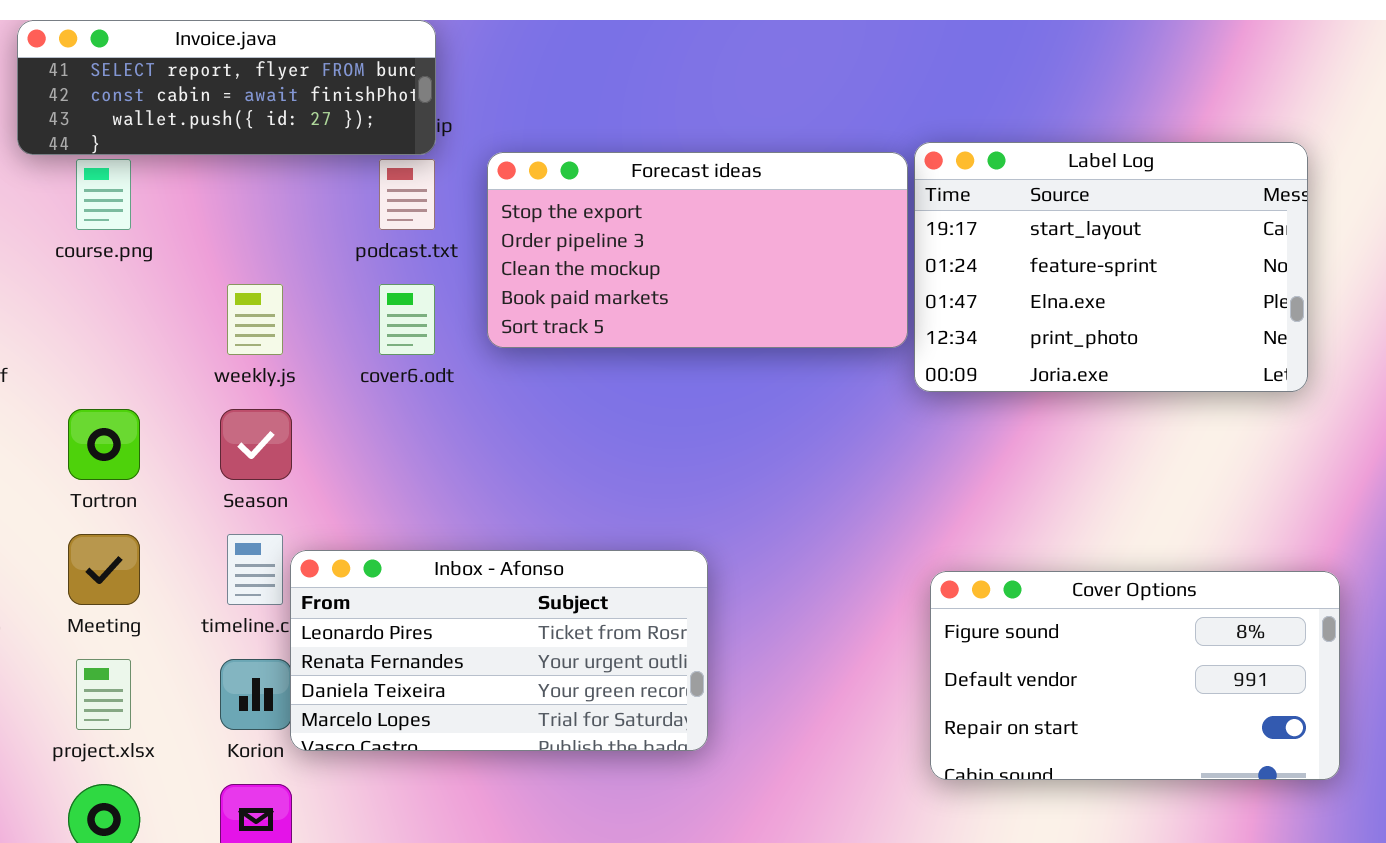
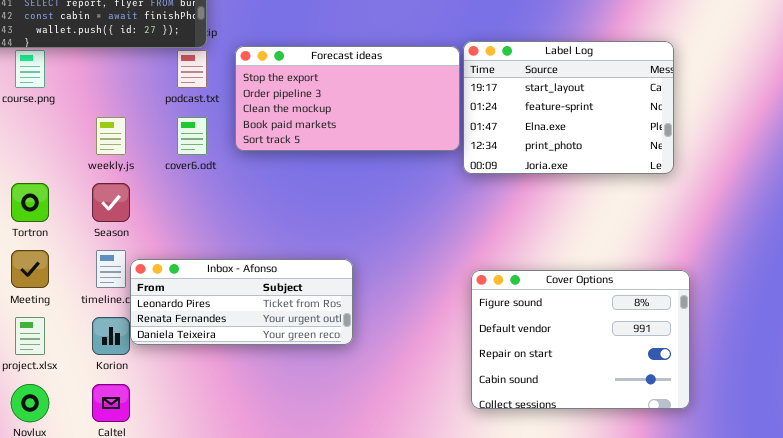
Inbox - Afonso: [290,550,708,751] -> [130,259,353,345], resized
Cover Options: [930,571,1340,780] -> [471,270,690,409], resized

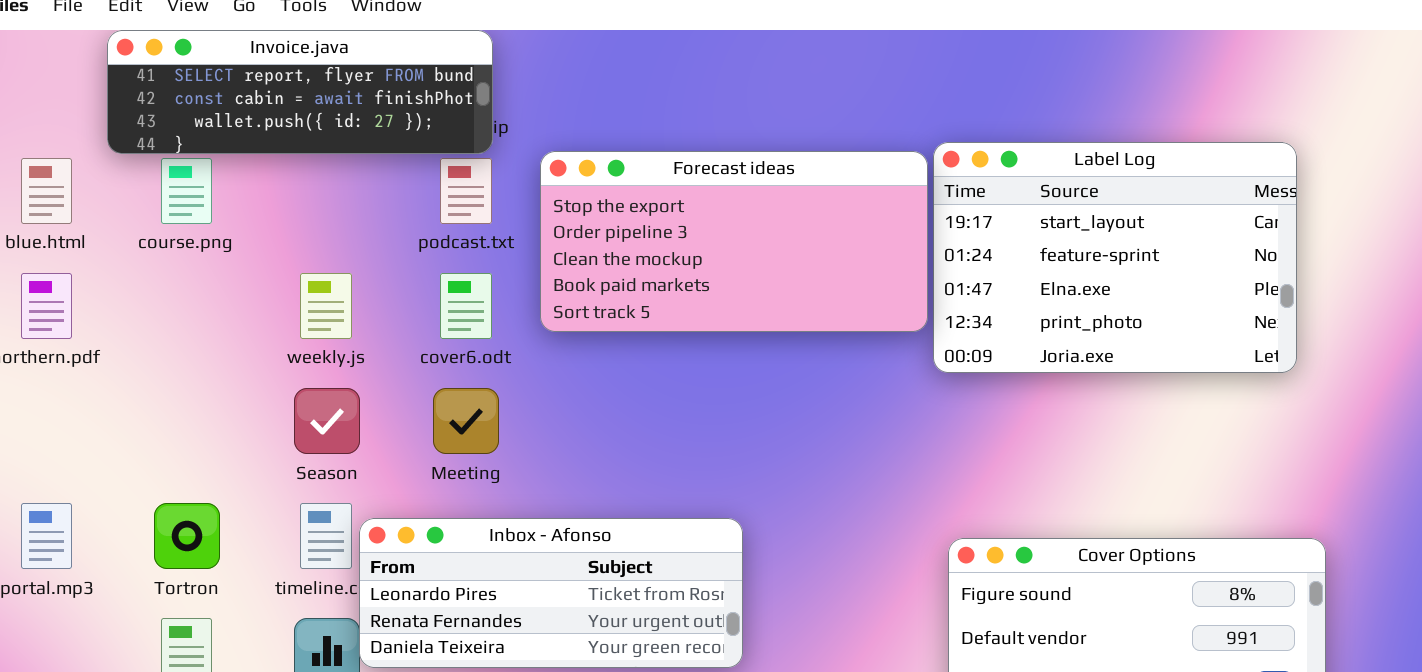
Tortron: [11,183,49,222] -> [154,503,220,569], moved
Meeting: [11,250,49,288] -> [433,388,499,454], moved

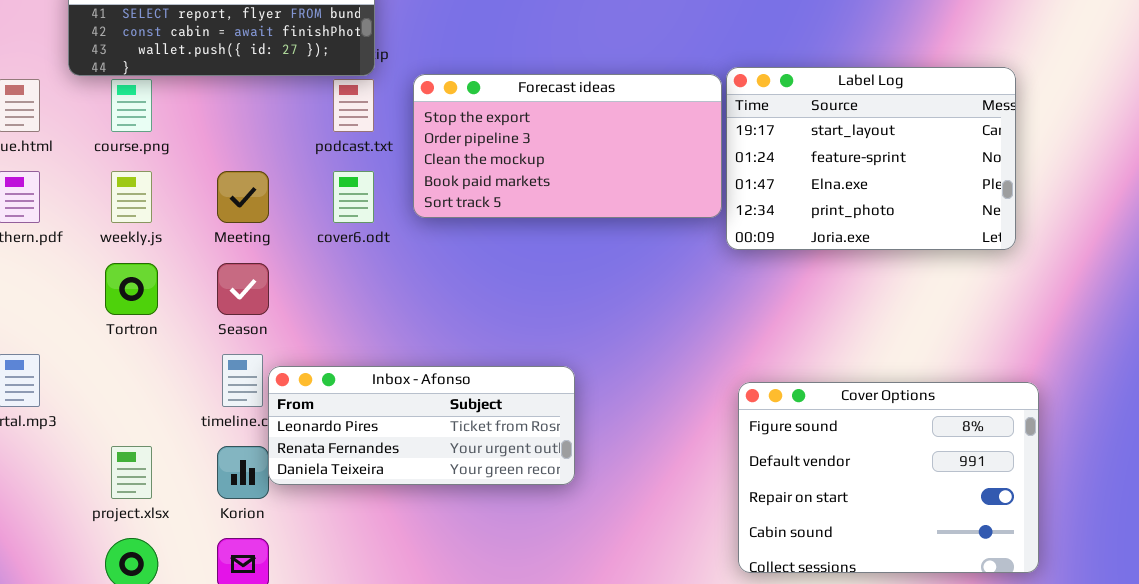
weekly.js: [300,273,352,339] -> [111,171,152,223], moved
Meeting: [433,388,499,454] -> [217,171,269,223], moved
Tortron: [154,503,220,569] -> [105,263,158,315], moved

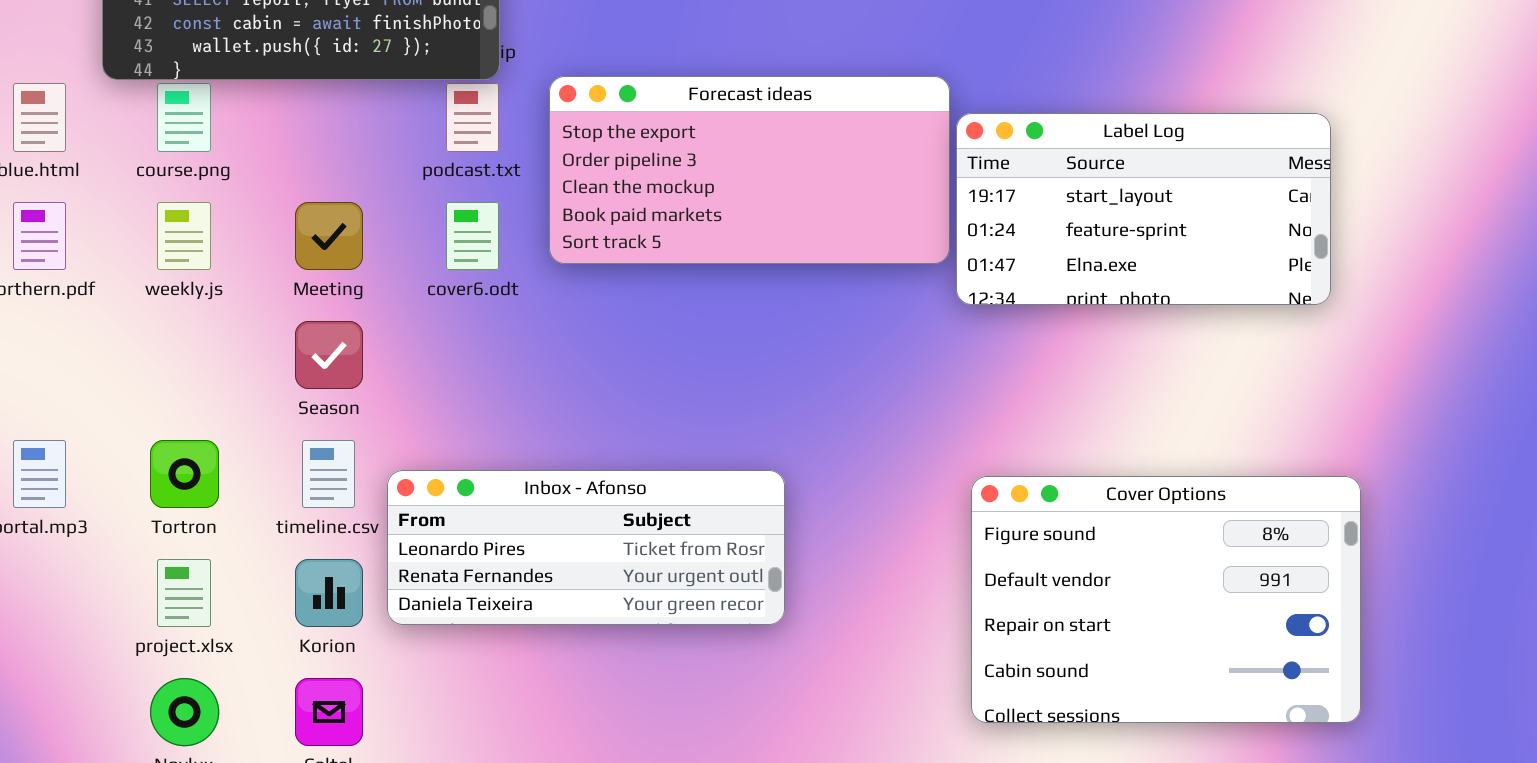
Label Log: [726,67,1016,250] -> [956,113,1331,305], resized
Tortron: [105,263,158,315] -> [150,440,219,508], moved
Inbox - Afonso: [268,366,575,485] -> [387,470,785,625], moved

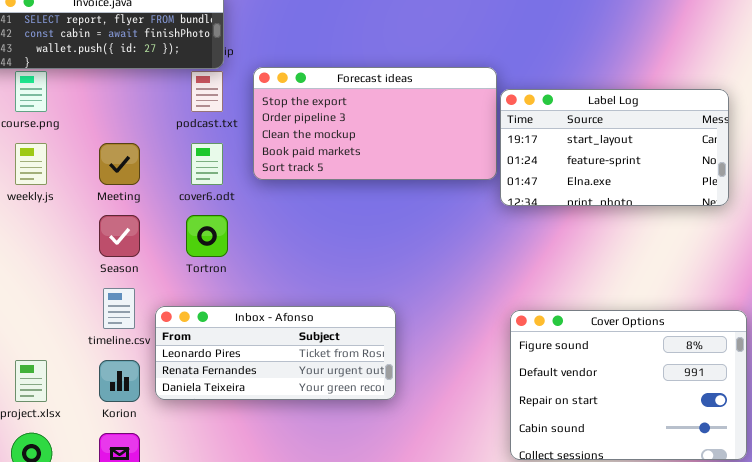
Tortron: [150,440,219,508] -> [186,215,228,257], moved

